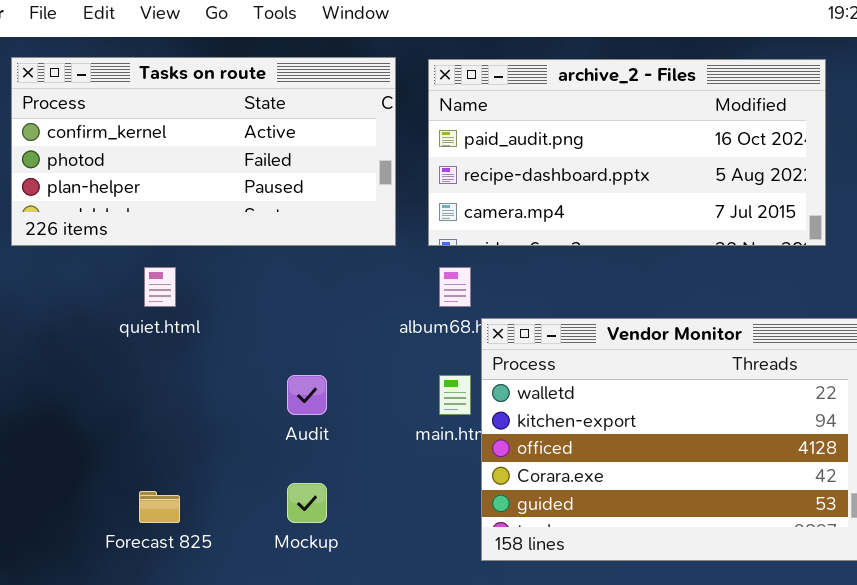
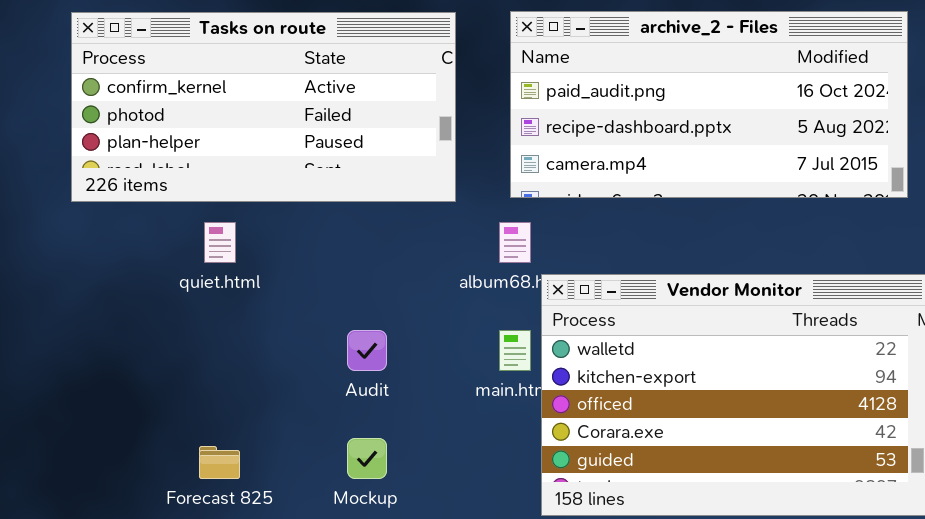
archive_2 - Files: [428,59,826,246] -> [510,11,908,198], moved

